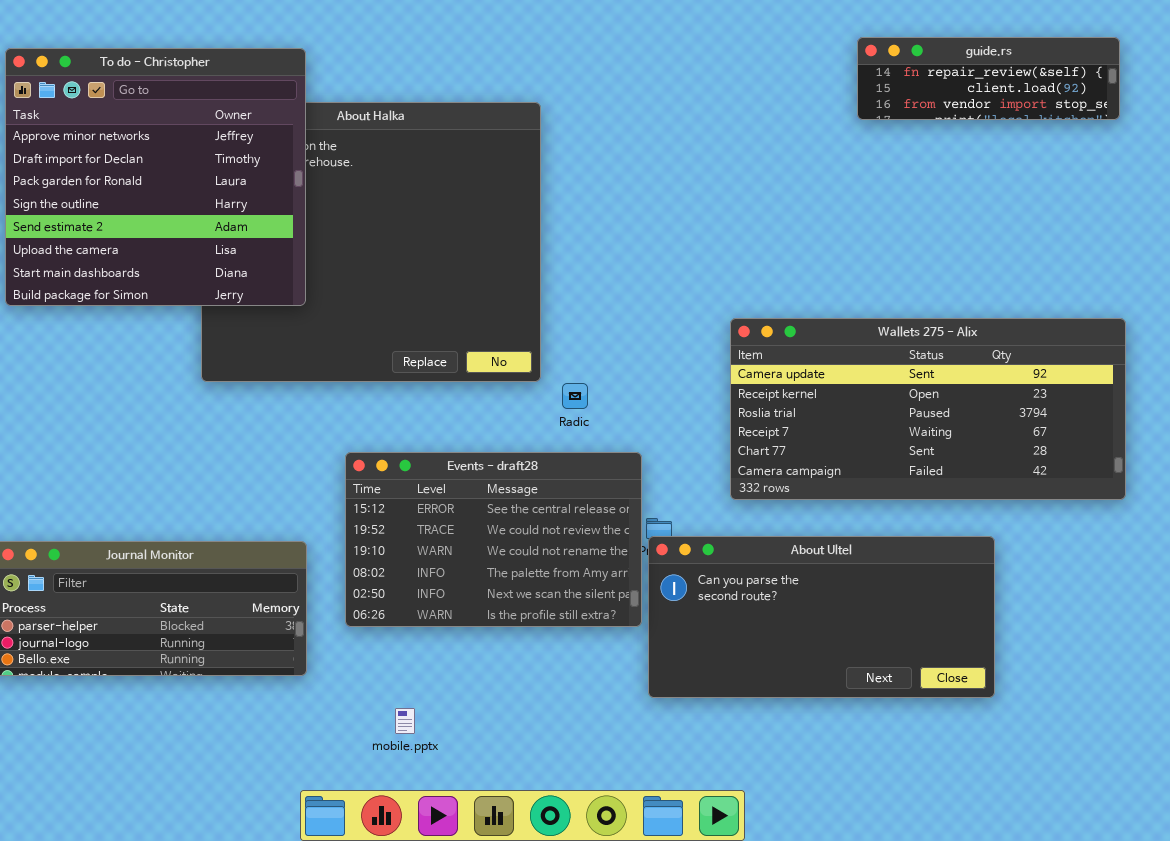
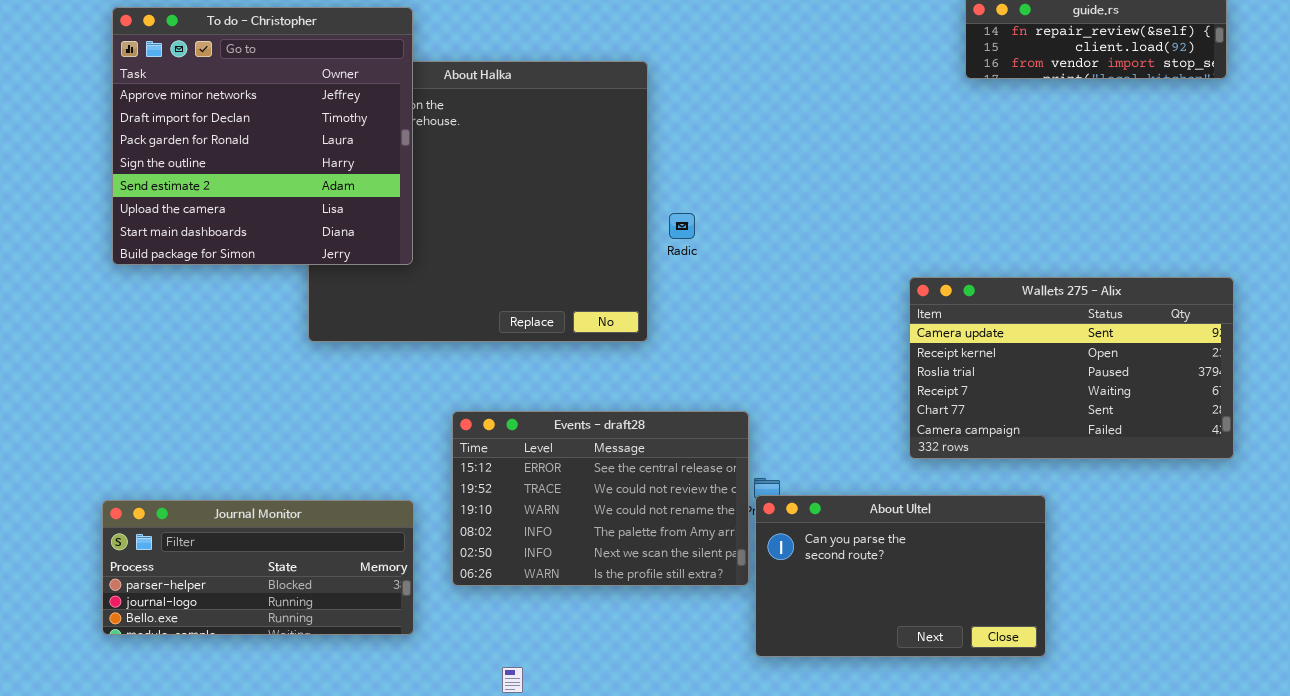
Wallets 275 - Alix: [730,318,1126,500] -> [909,277,1234,459], resized
Radic: [562,383,588,409] -> [669,213,695,239], moved
About Ultel: [648,536,995,698] -> [755,495,1046,657], resized

